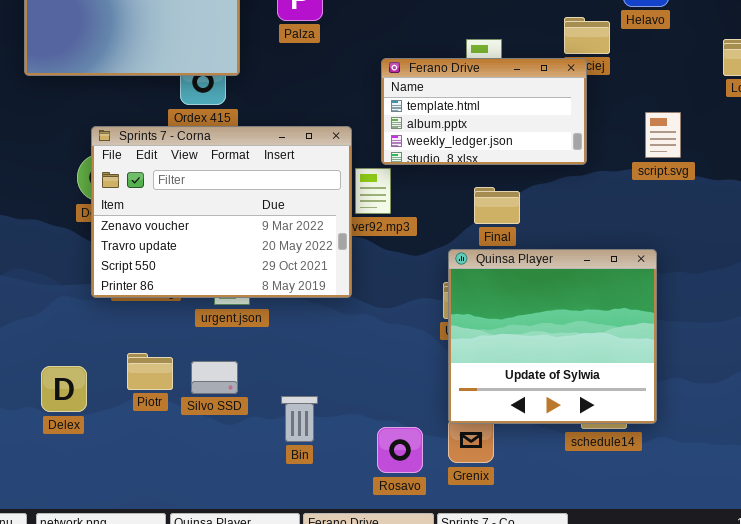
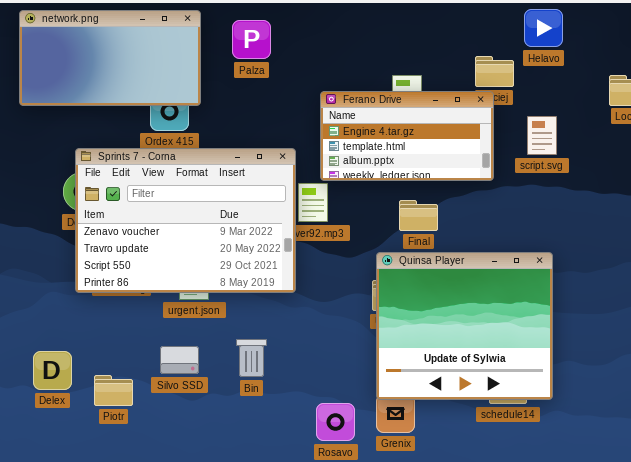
Ferano Drive: [381,58,587,165] -> [320,91,494,181], scrolled up 1 row
script.svg: [645,112,681,158] -> [527,116,557,155], moved
Piotr: [127,353,173,390] -> [94,375,133,406], moved
Bin: [281,396,318,442] -> [236,339,267,377], moved

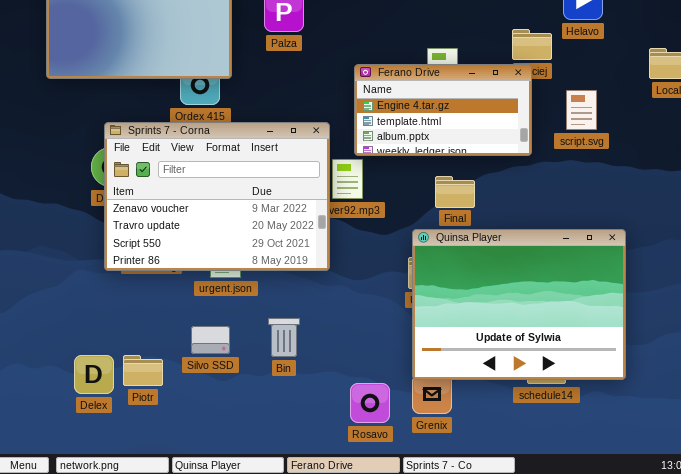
Quinsa Player: [376,252,553,400] -> [412,229,626,380], resized
Delex: [33,351,72,390] -> [74,355,114,394], moved

